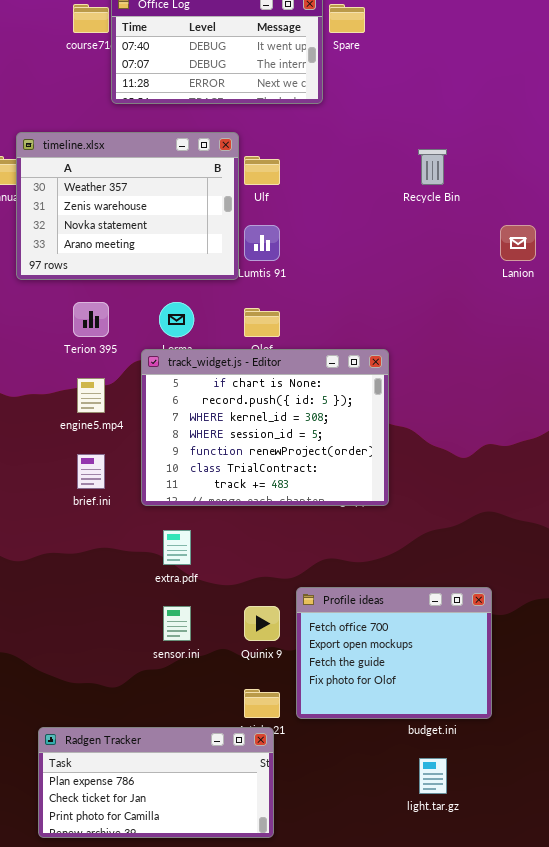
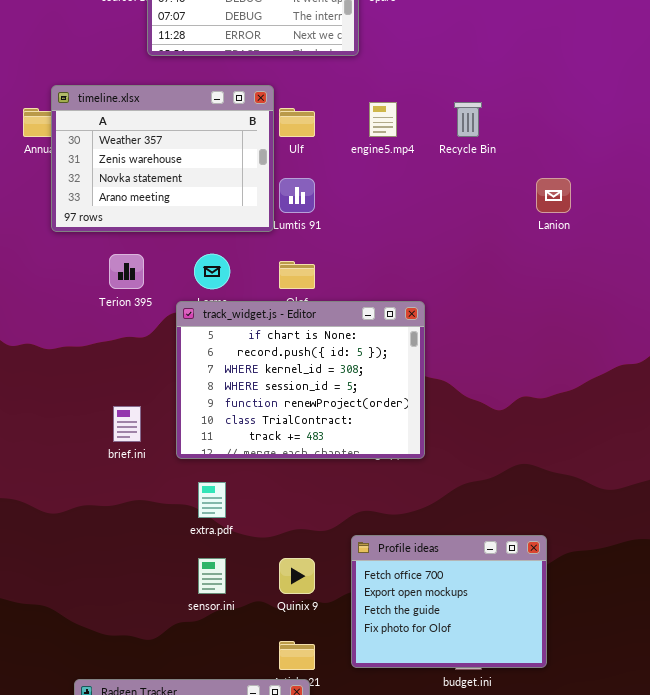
engine5.mp4: [77,378,105,413] -> [369,102,397,137], moved
Profile ideas: [296,587,492,719] -> [351,535,547,668], moved

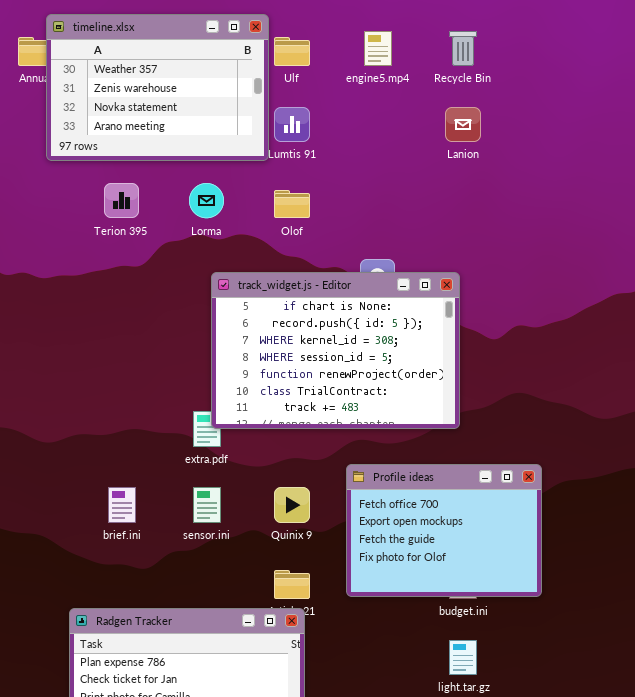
Lanion: [536,178,571,213] -> [445,107,481,142], moved
track_widget.js - Editor: [176,301,425,459] -> [211,272,460,429], moved
brief.ini: [113,406,141,442] -> [108,487,136,523], moved

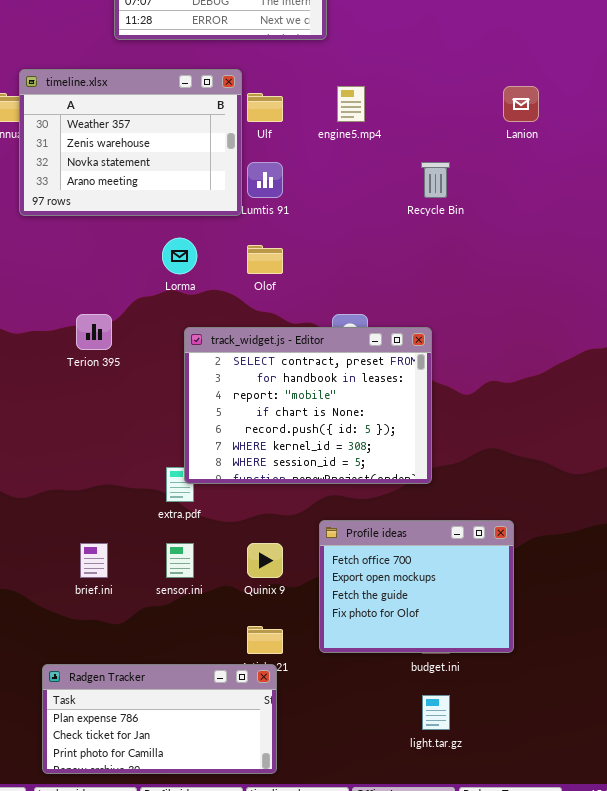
Recycle Bin: [449,31,477,66] -> [421,162,450,198], moved
Lanion: [445,107,481,142] -> [503,86,539,122], moved
Terion 395: [104,183,139,218] -> [76,314,112,350], moved
track_widget.js - Editor: [211,272,460,429] -> [184,327,432,484], scrolled up 3 rows

